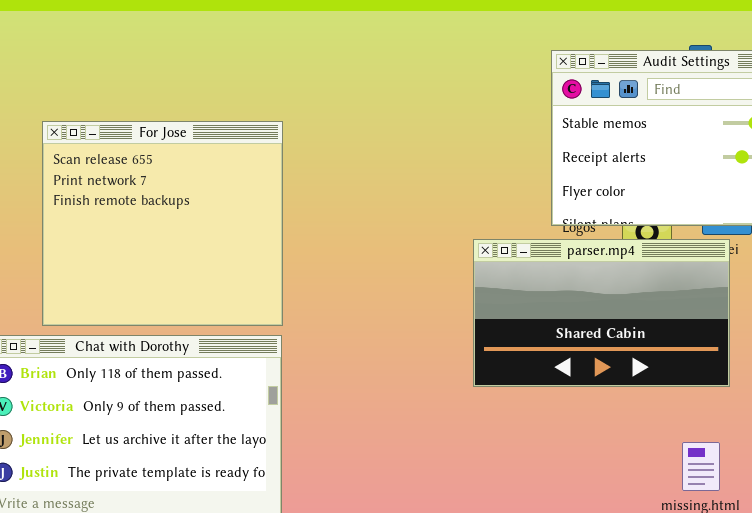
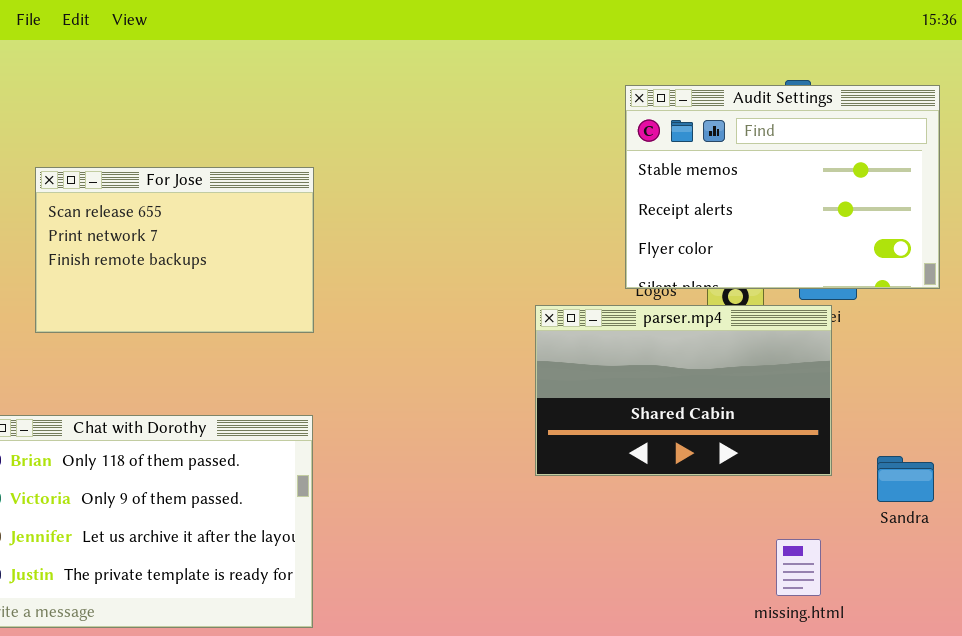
For Jose: [42,121,283,326] -> [35,167,314,333], resized

